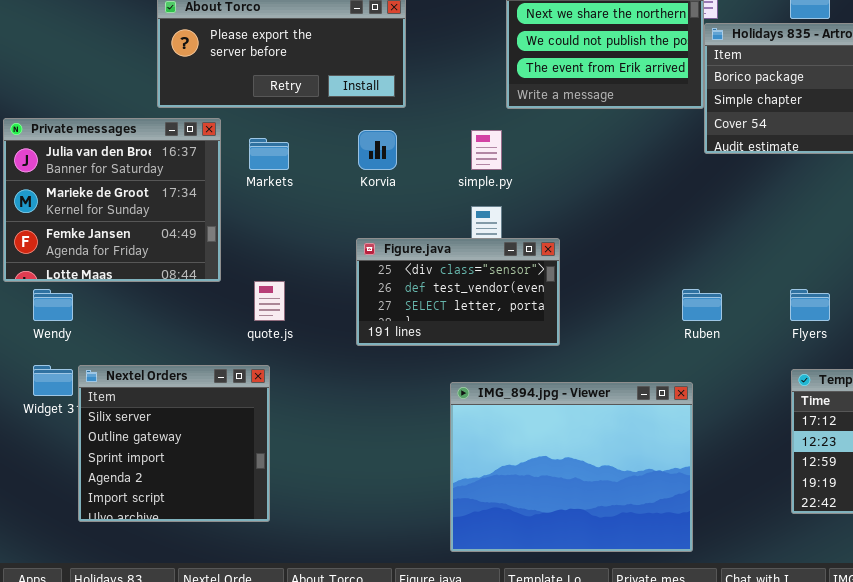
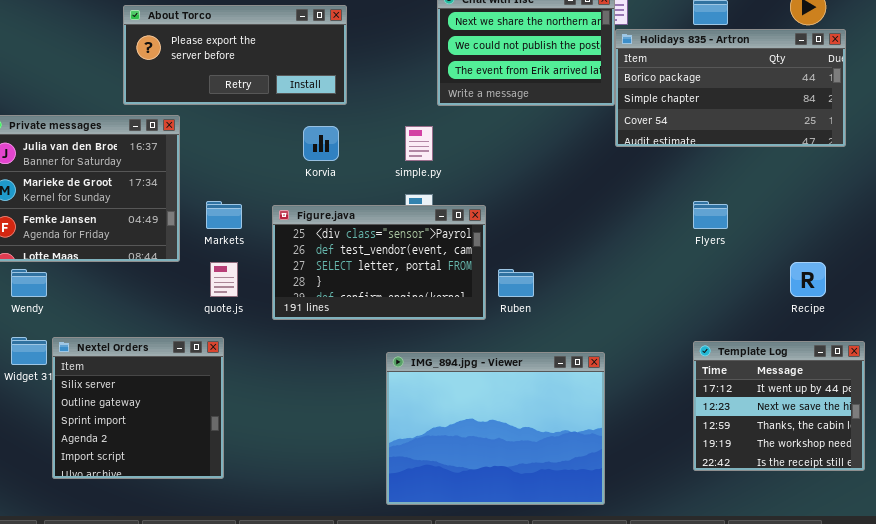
Markets: [249,138,289,170] -> [206,201,242,229], moved
Figure.java: [356,238,560,346] -> [272,205,486,320], resized
Ruben: [682,289,722,321] -> [498,269,534,297], moved
Flyers: [790,289,830,321] -> [693,201,728,229], moved

